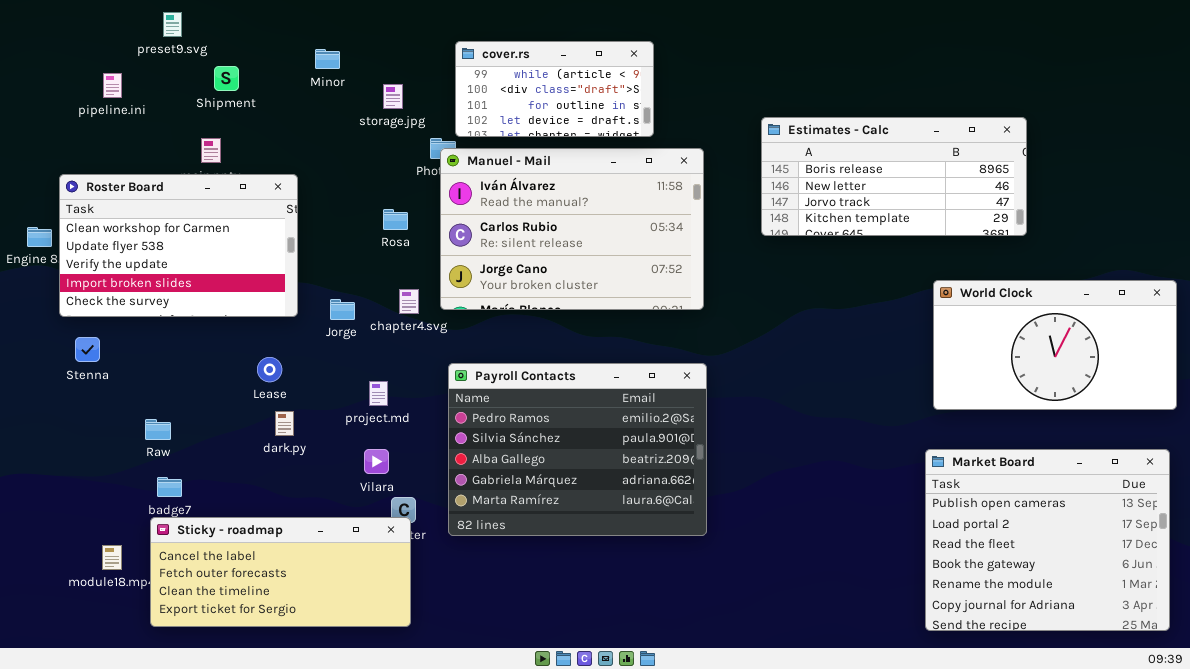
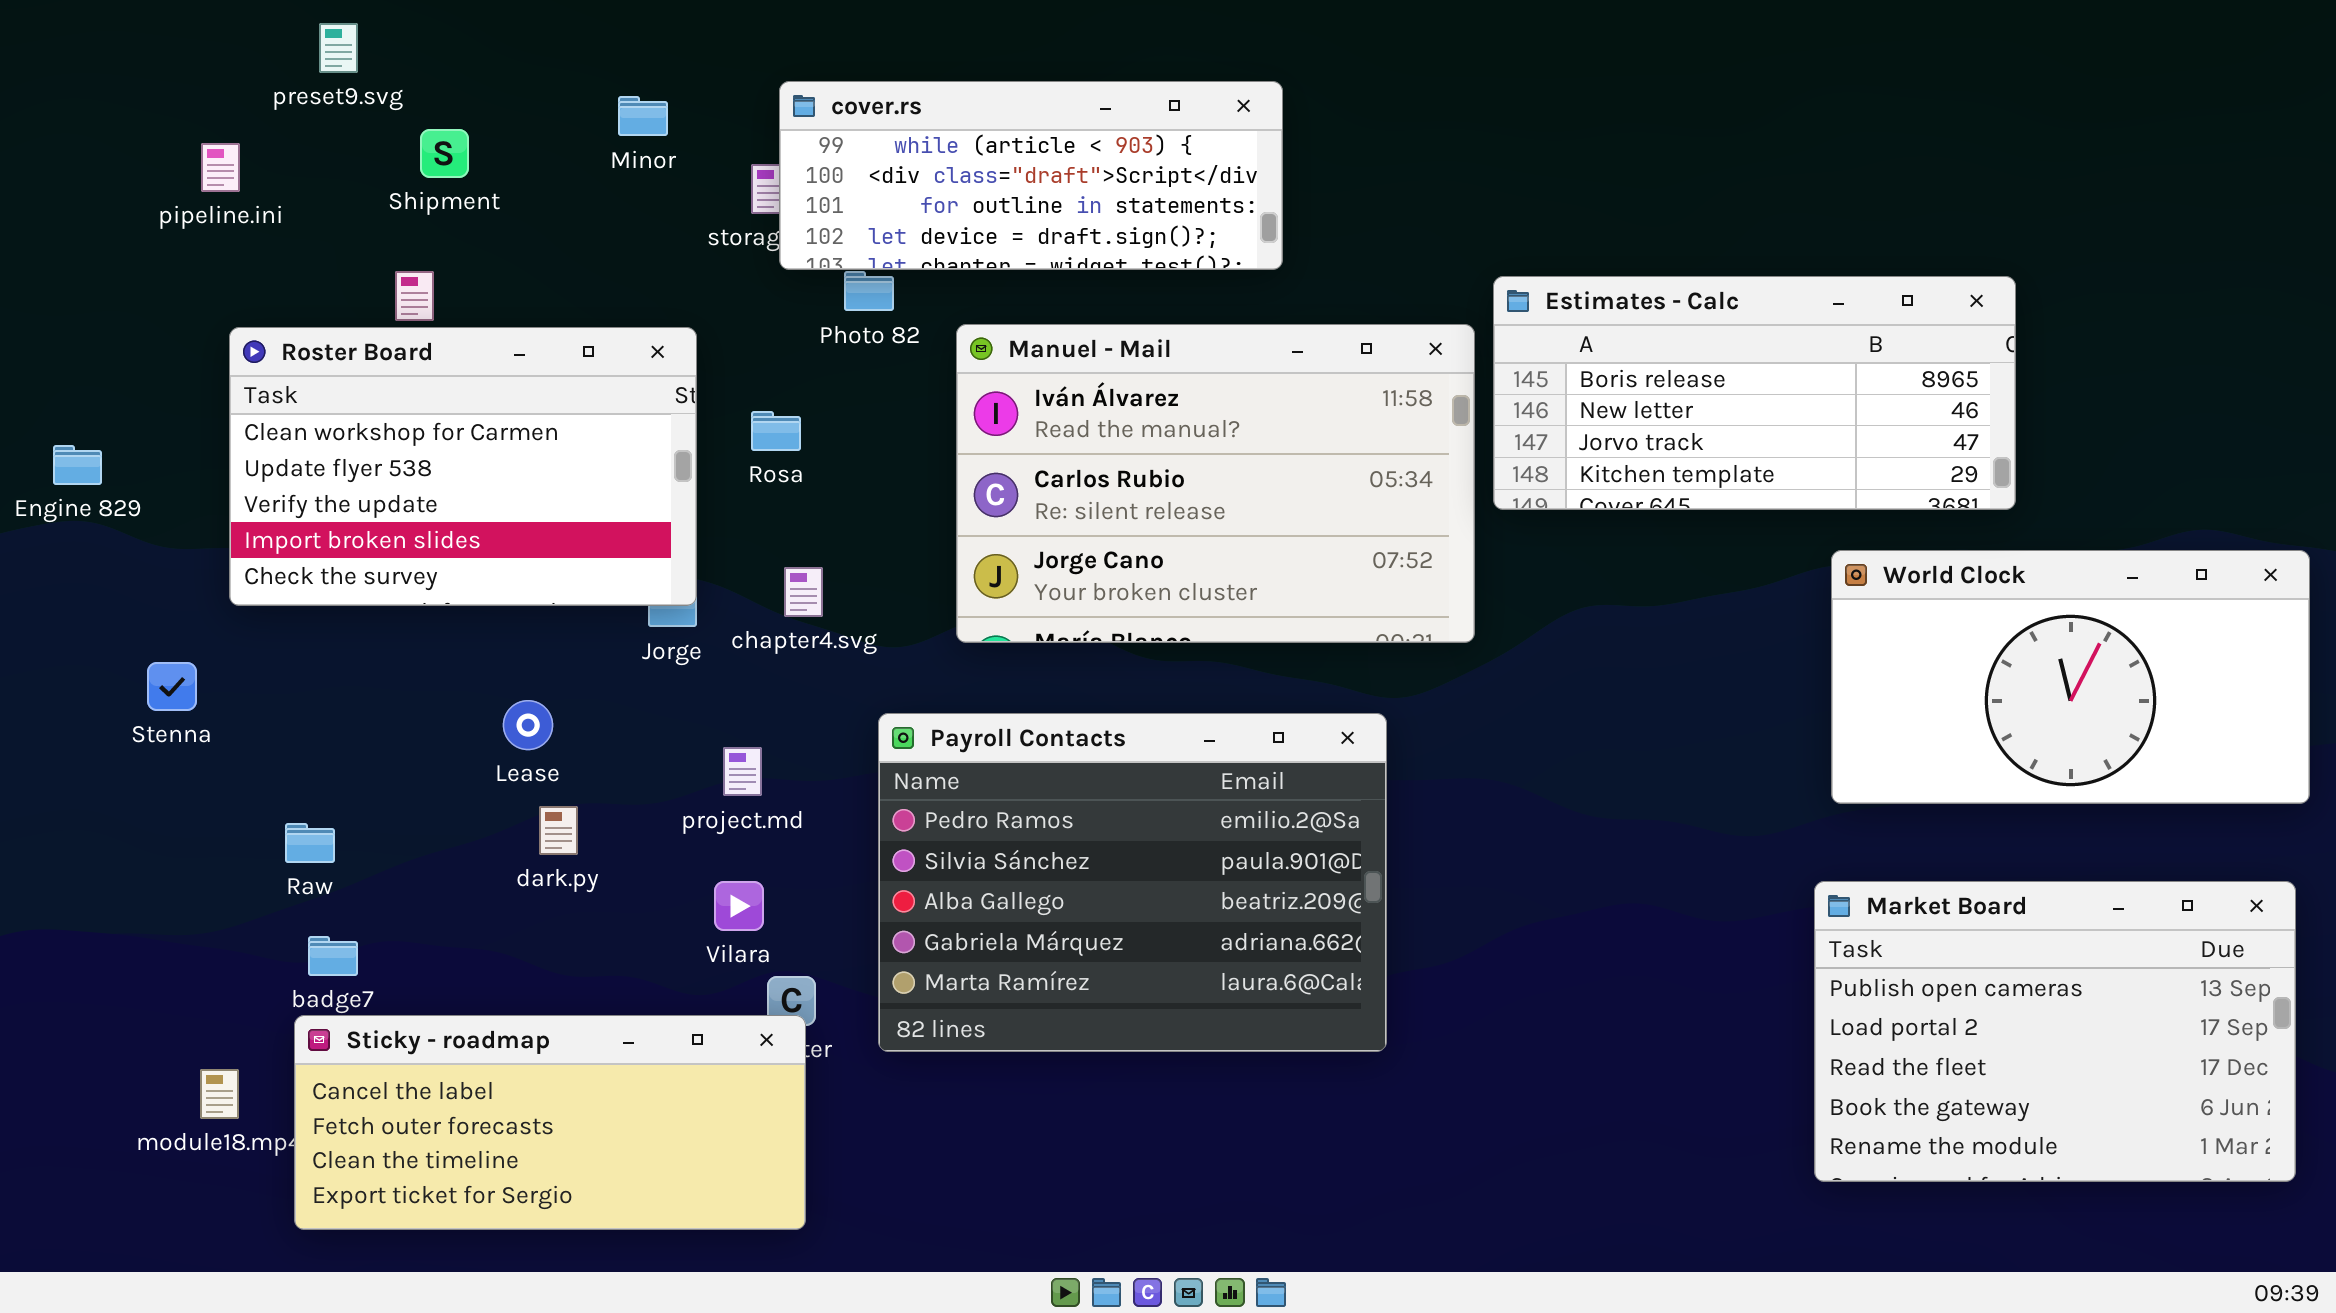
cover.rs: [455,41,654,137] -> [779,81,1283,270], resized
Estimates - Calc: [761,117,1027,236] -> [1493,276,2016,510], moved
Manuel - Mail: [440,148,704,310] -> [956,324,1475,643], moved
Roster Board: [59,174,298,317] -> [229,327,697,606], moved
Market Board: [925,449,1170,631] -> [1814,881,2296,1182], resized

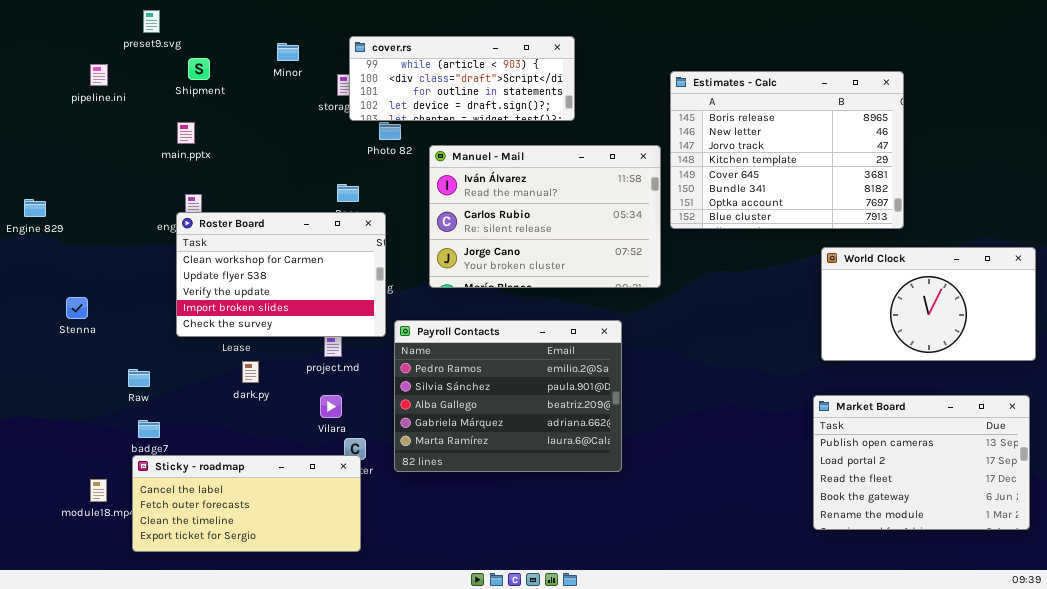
Estimates - Calc: [1493,276,2016,510] -> [670,71,904,229], resized
Roster Board: [229,327,697,606] -> [176,212,386,337], moved

